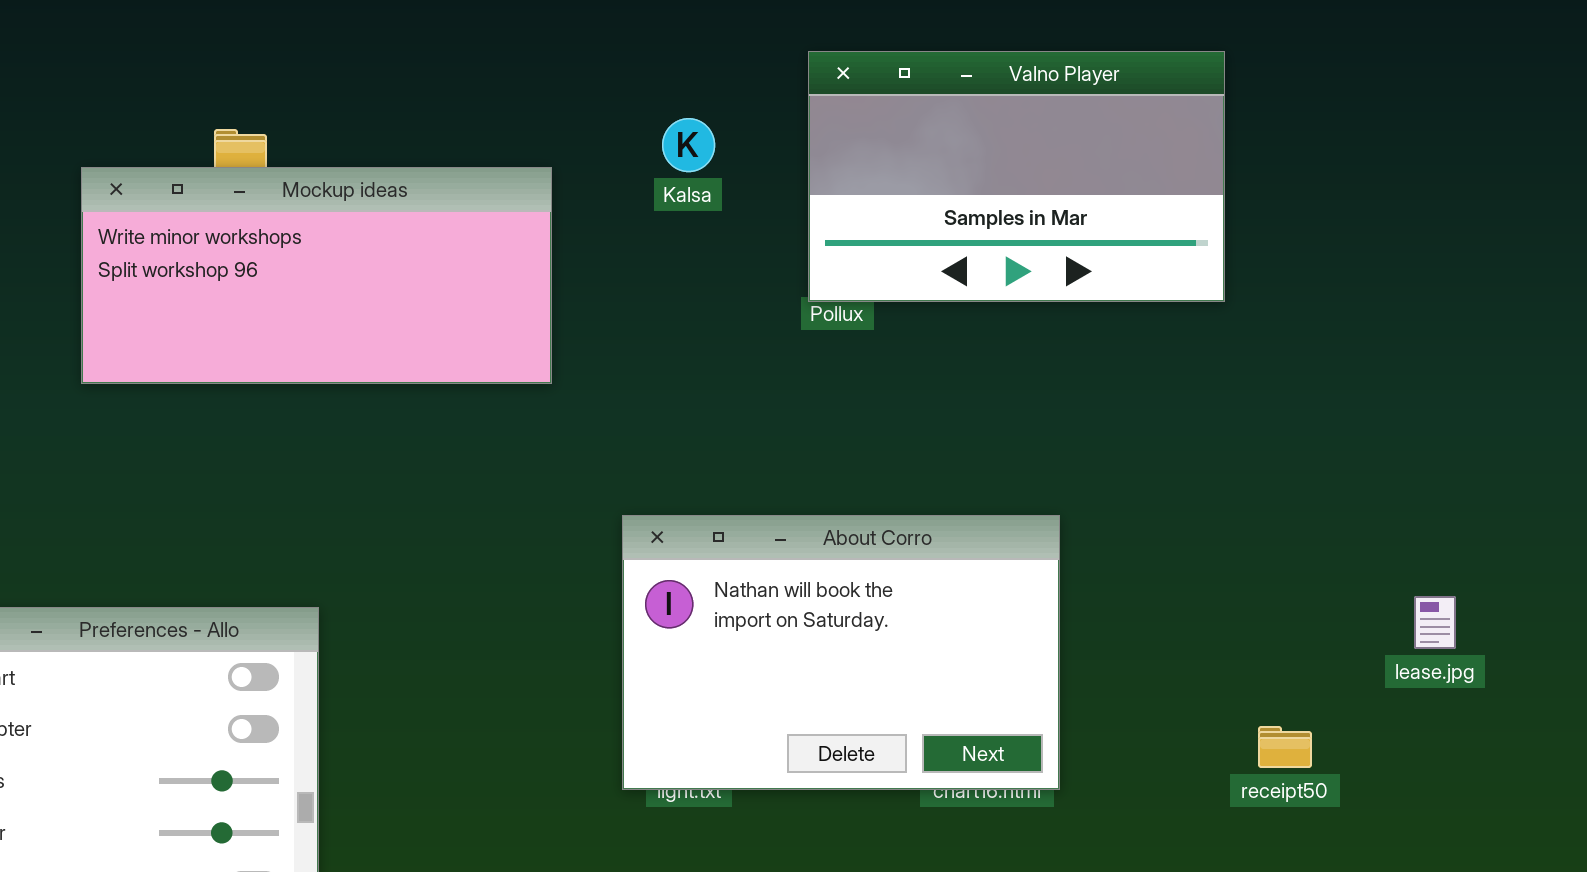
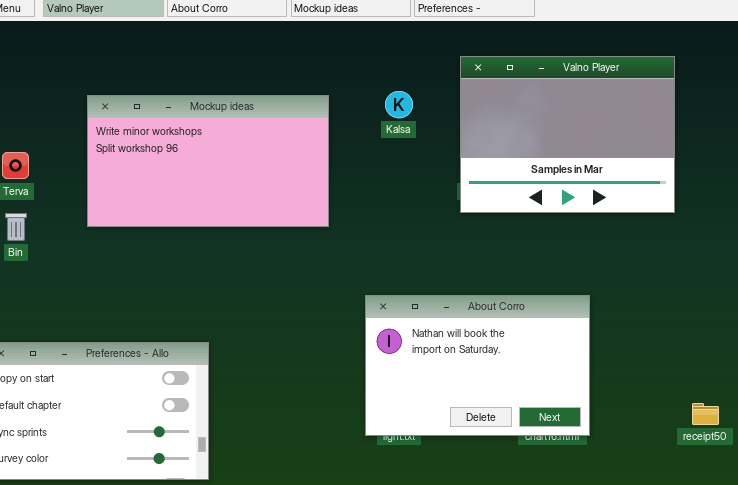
Valno Player: [808,51,1225,302] -> [460,56,675,213], resized
Mockup ideas: [81,167,552,384] -> [87,95,329,227], resized

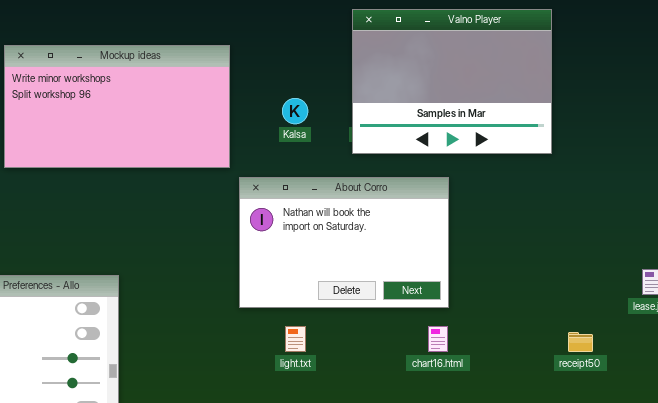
Kalsa: [385,91,413,118] -> [282,98,308,124], moved
About Corro: [365,295,590,436] -> [239,177,449,308], moved

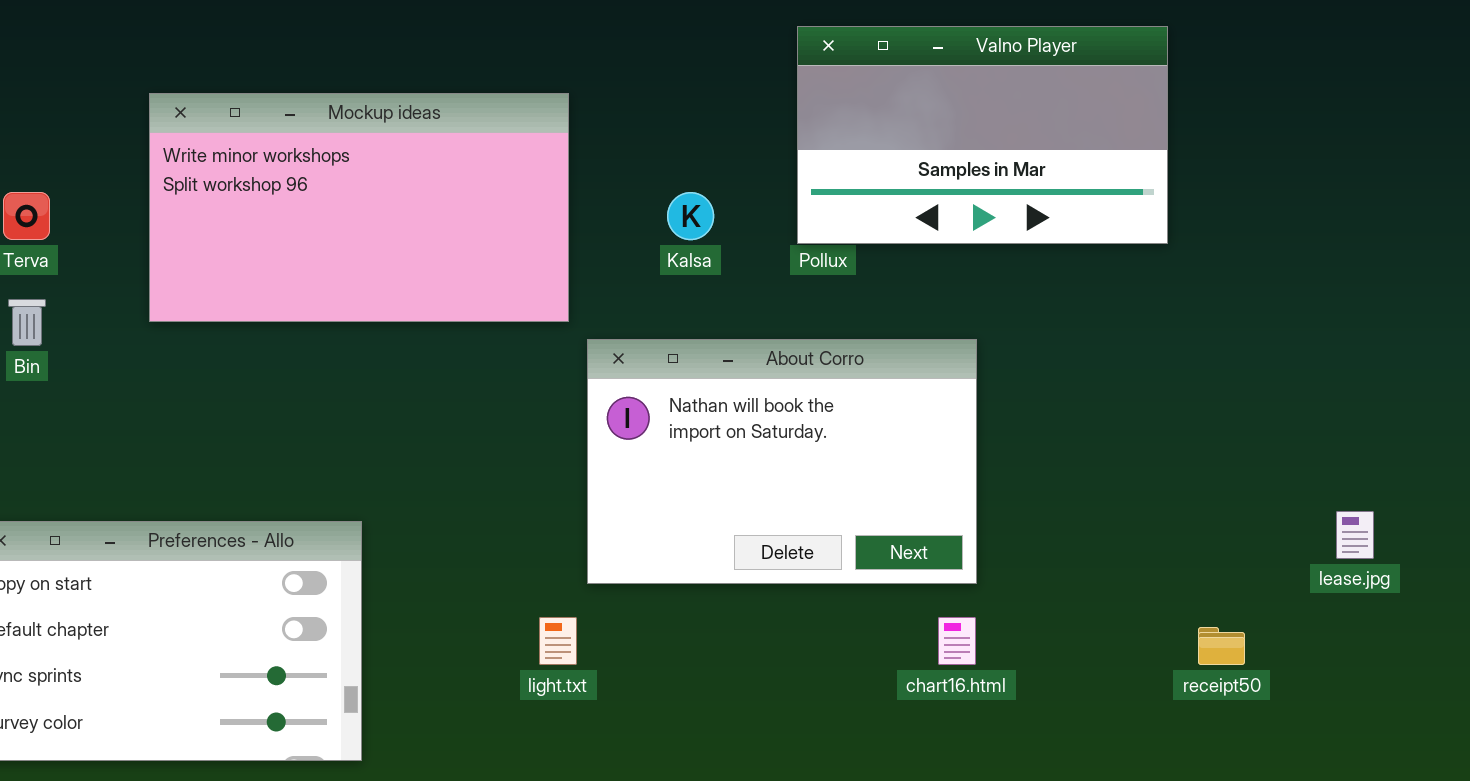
Valno Player: [352,9,552,154] -> [797,26,1168,244], resized
light.txt: [285,326,306,352] -> [539,617,577,665], moved

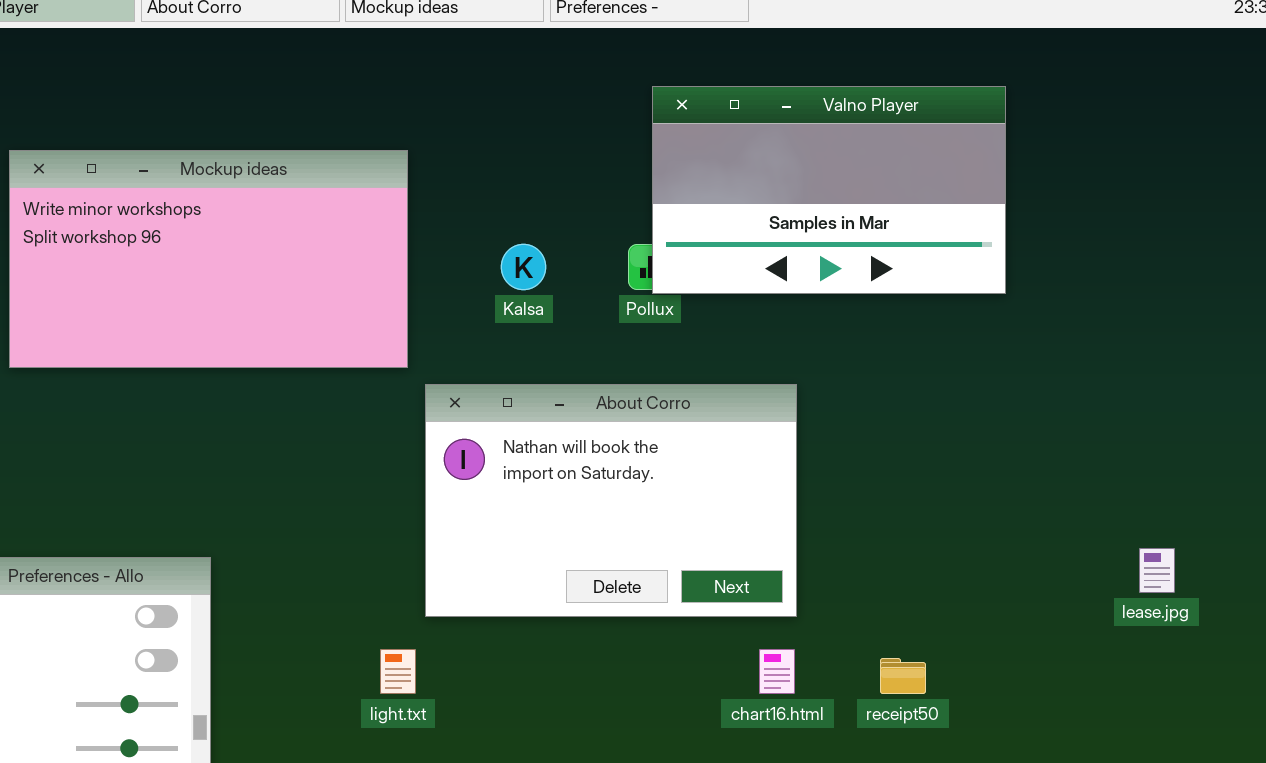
Valno Player: [797,26,1168,244] -> [652,86,1006,294], moved
receipt50: [1198,627,1245,665] -> [880,658,926,694], moved

